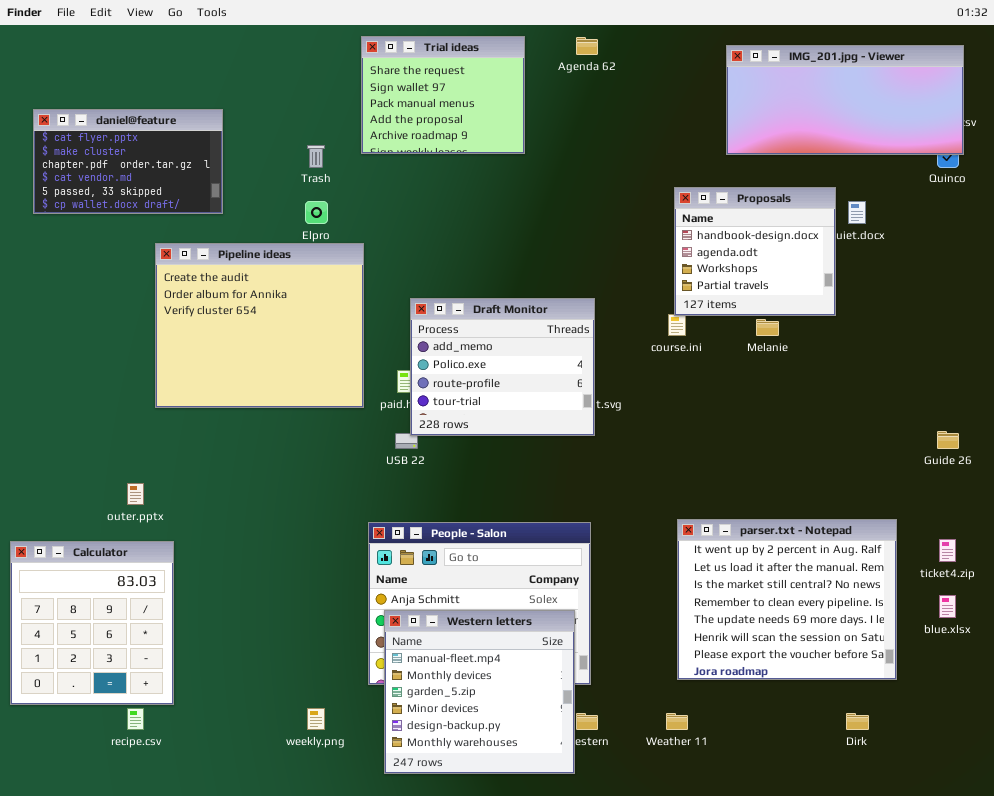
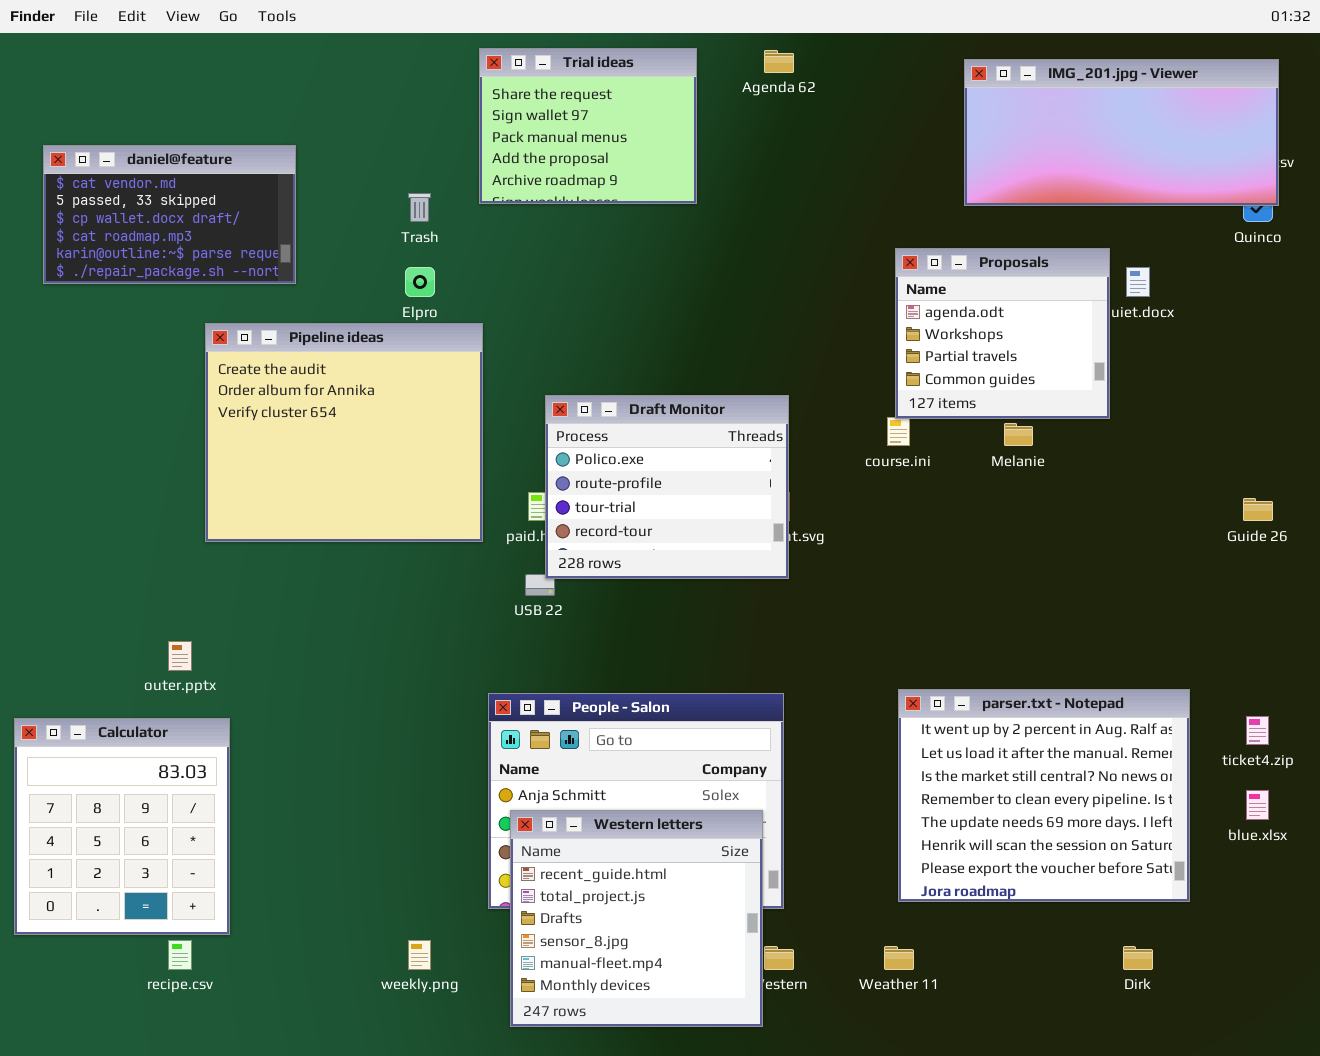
daniel@feature: [33,109,223,214] -> [43,145,296,284], scrolled down 3 rows
Proposals: [674,187,836,316] -> [895,248,1110,419], scrolled down 1 row
Draft Monitor: [410,298,595,436] -> [545,395,789,579], scrolled down 1 row
Guide 26: [937,431,959,449] -> [1243,498,1273,521], moved
Western letters: [384,610,575,774] -> [510,810,763,1027], scrolled up 4 rows

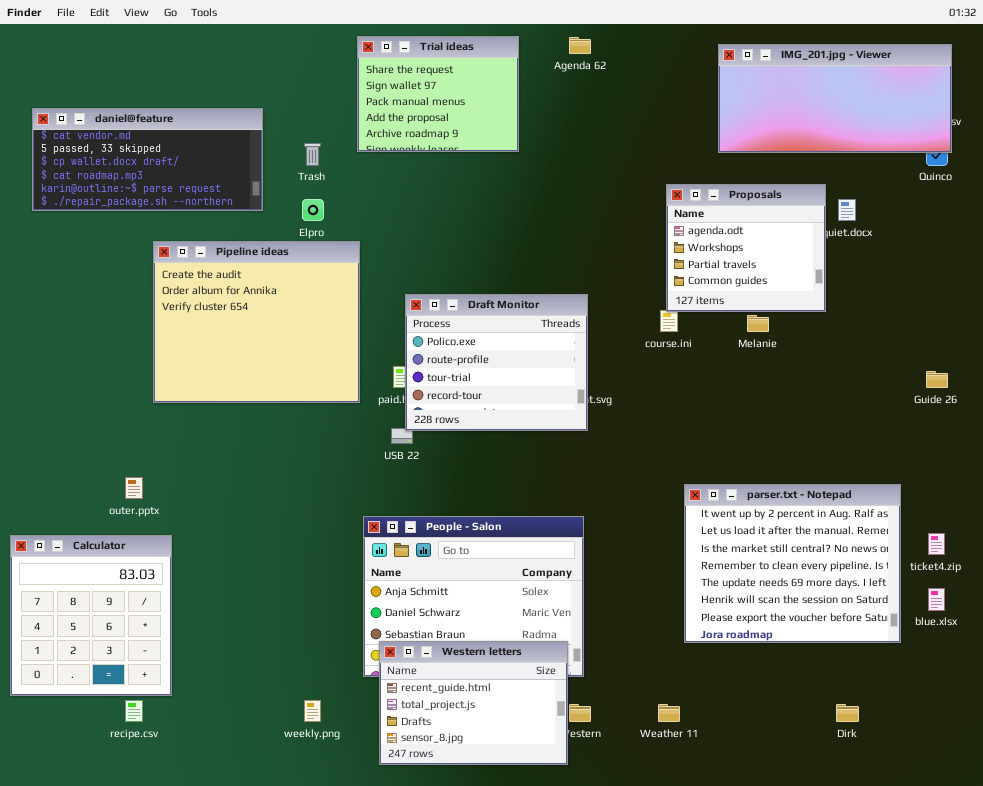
daniel@feature: [43,145,296,284] -> [32,108,263,211], resized
parser.txt - Notepad: [898,689,1190,902] -> [684,484,901,643], moved
Western letters: [510,810,763,1027] -> [379,641,568,765], resized

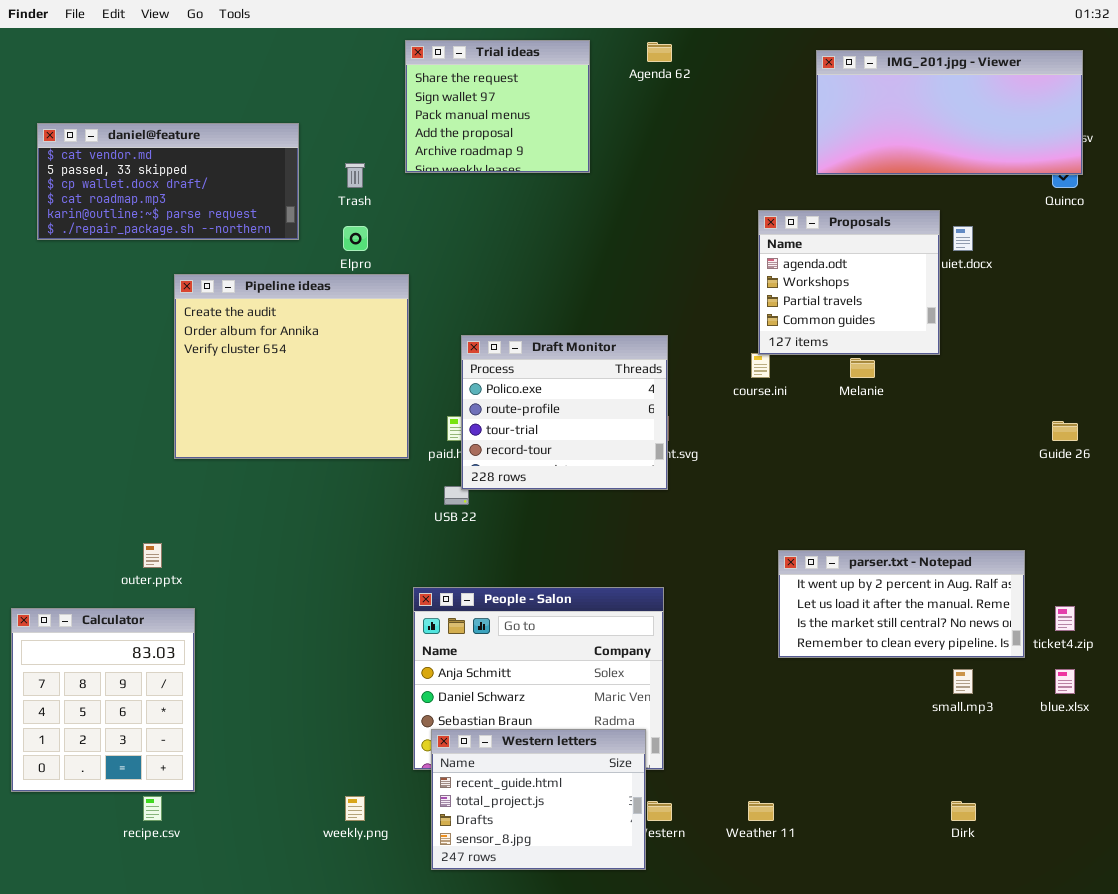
parser.txt - Notepad: [684,484,901,643] -> [778,550,1025,658], resized

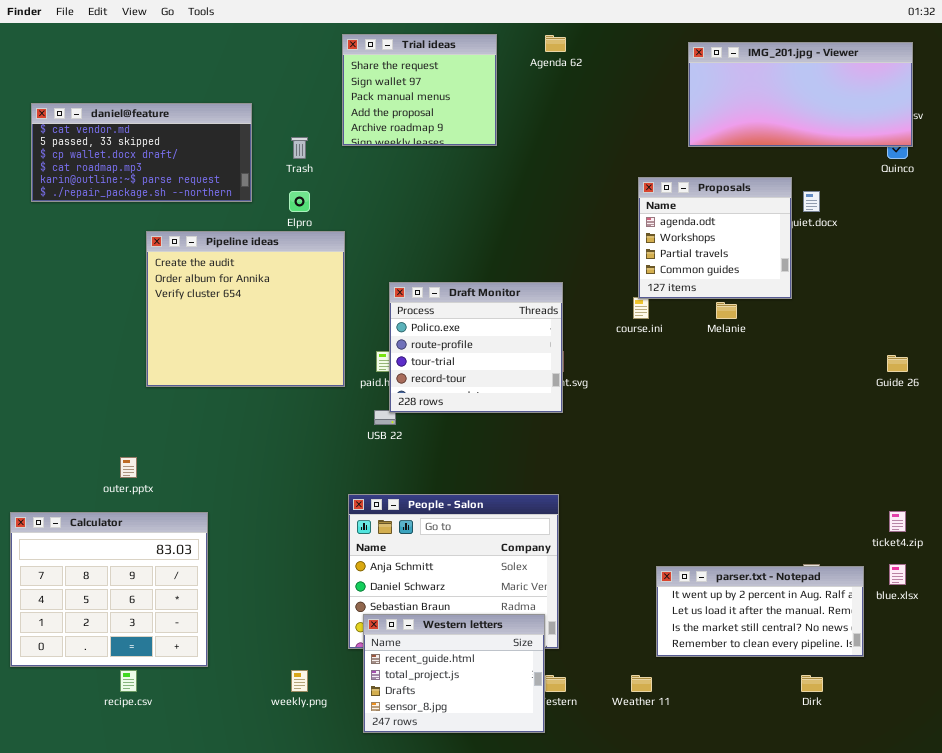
parser.txt - Notepad: [778,550,1025,658] -> [656,566,864,657], moved
Calculator: [11,608,195,792] -> [10,512,208,667], resized

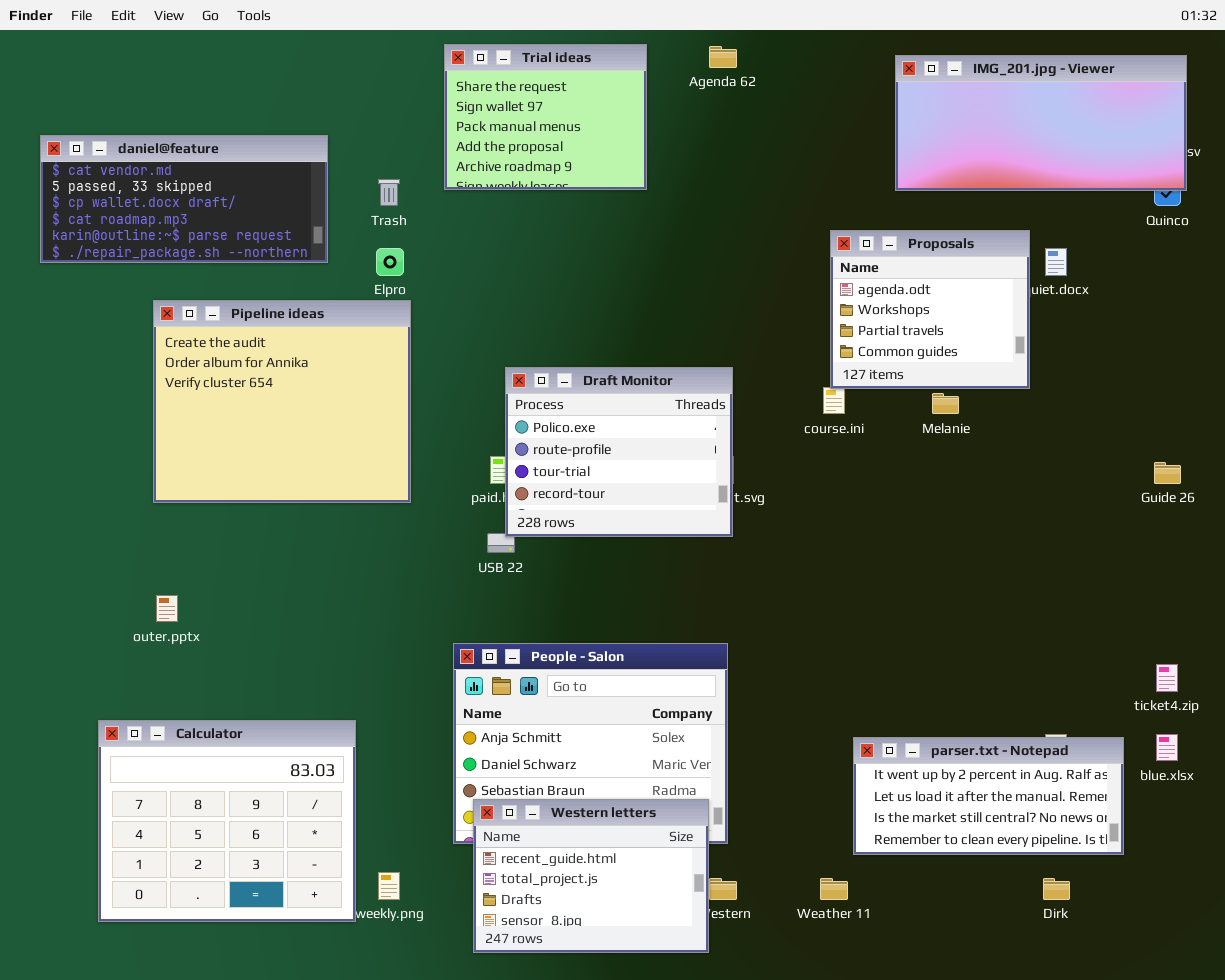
Pipeline ideas: [146,231,345,387] -> [153,300,411,503], moved
Calculator: [10,512,208,667] -> [98,720,356,922], moved

